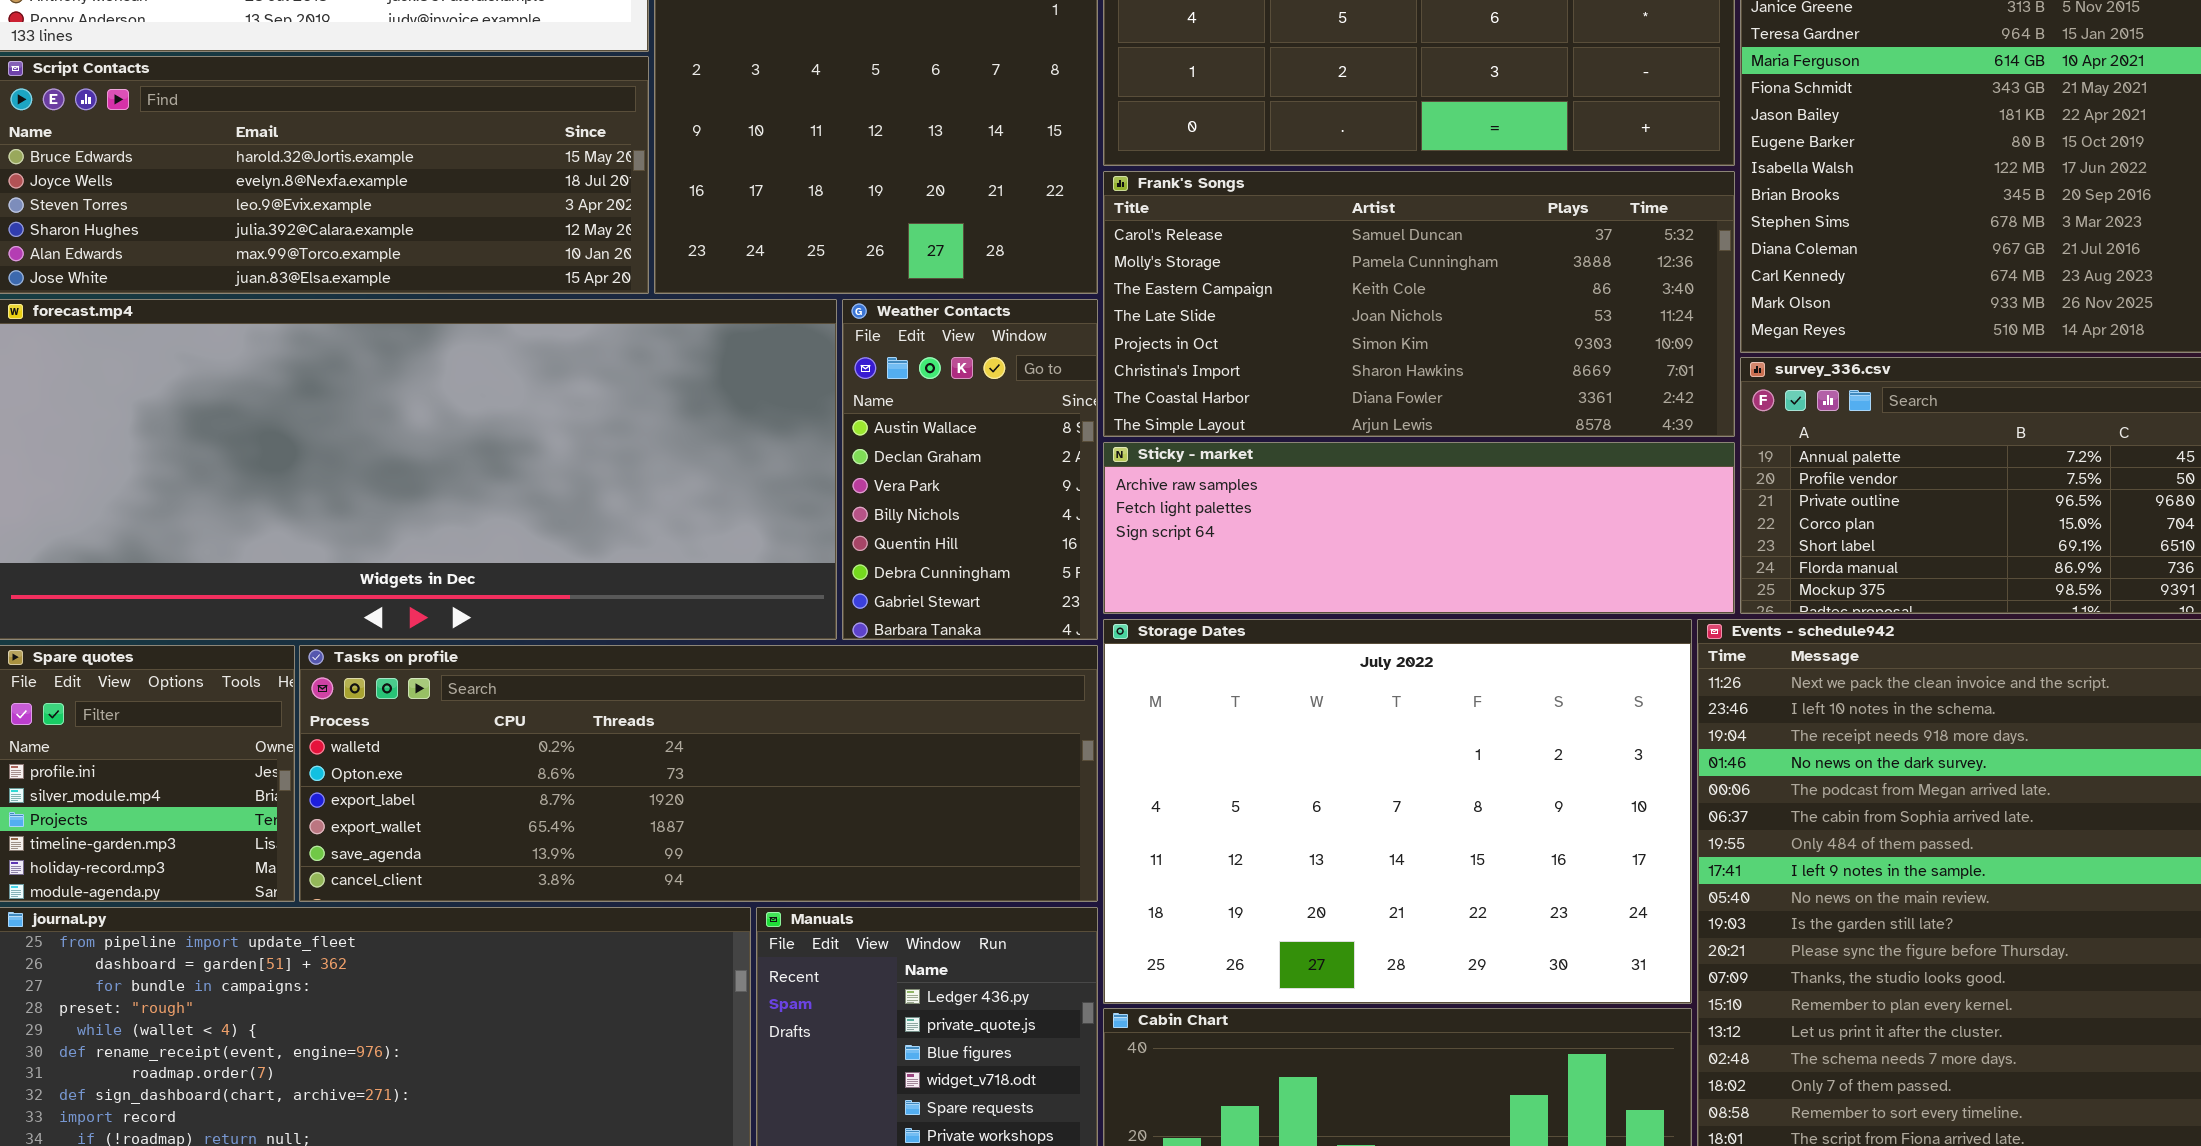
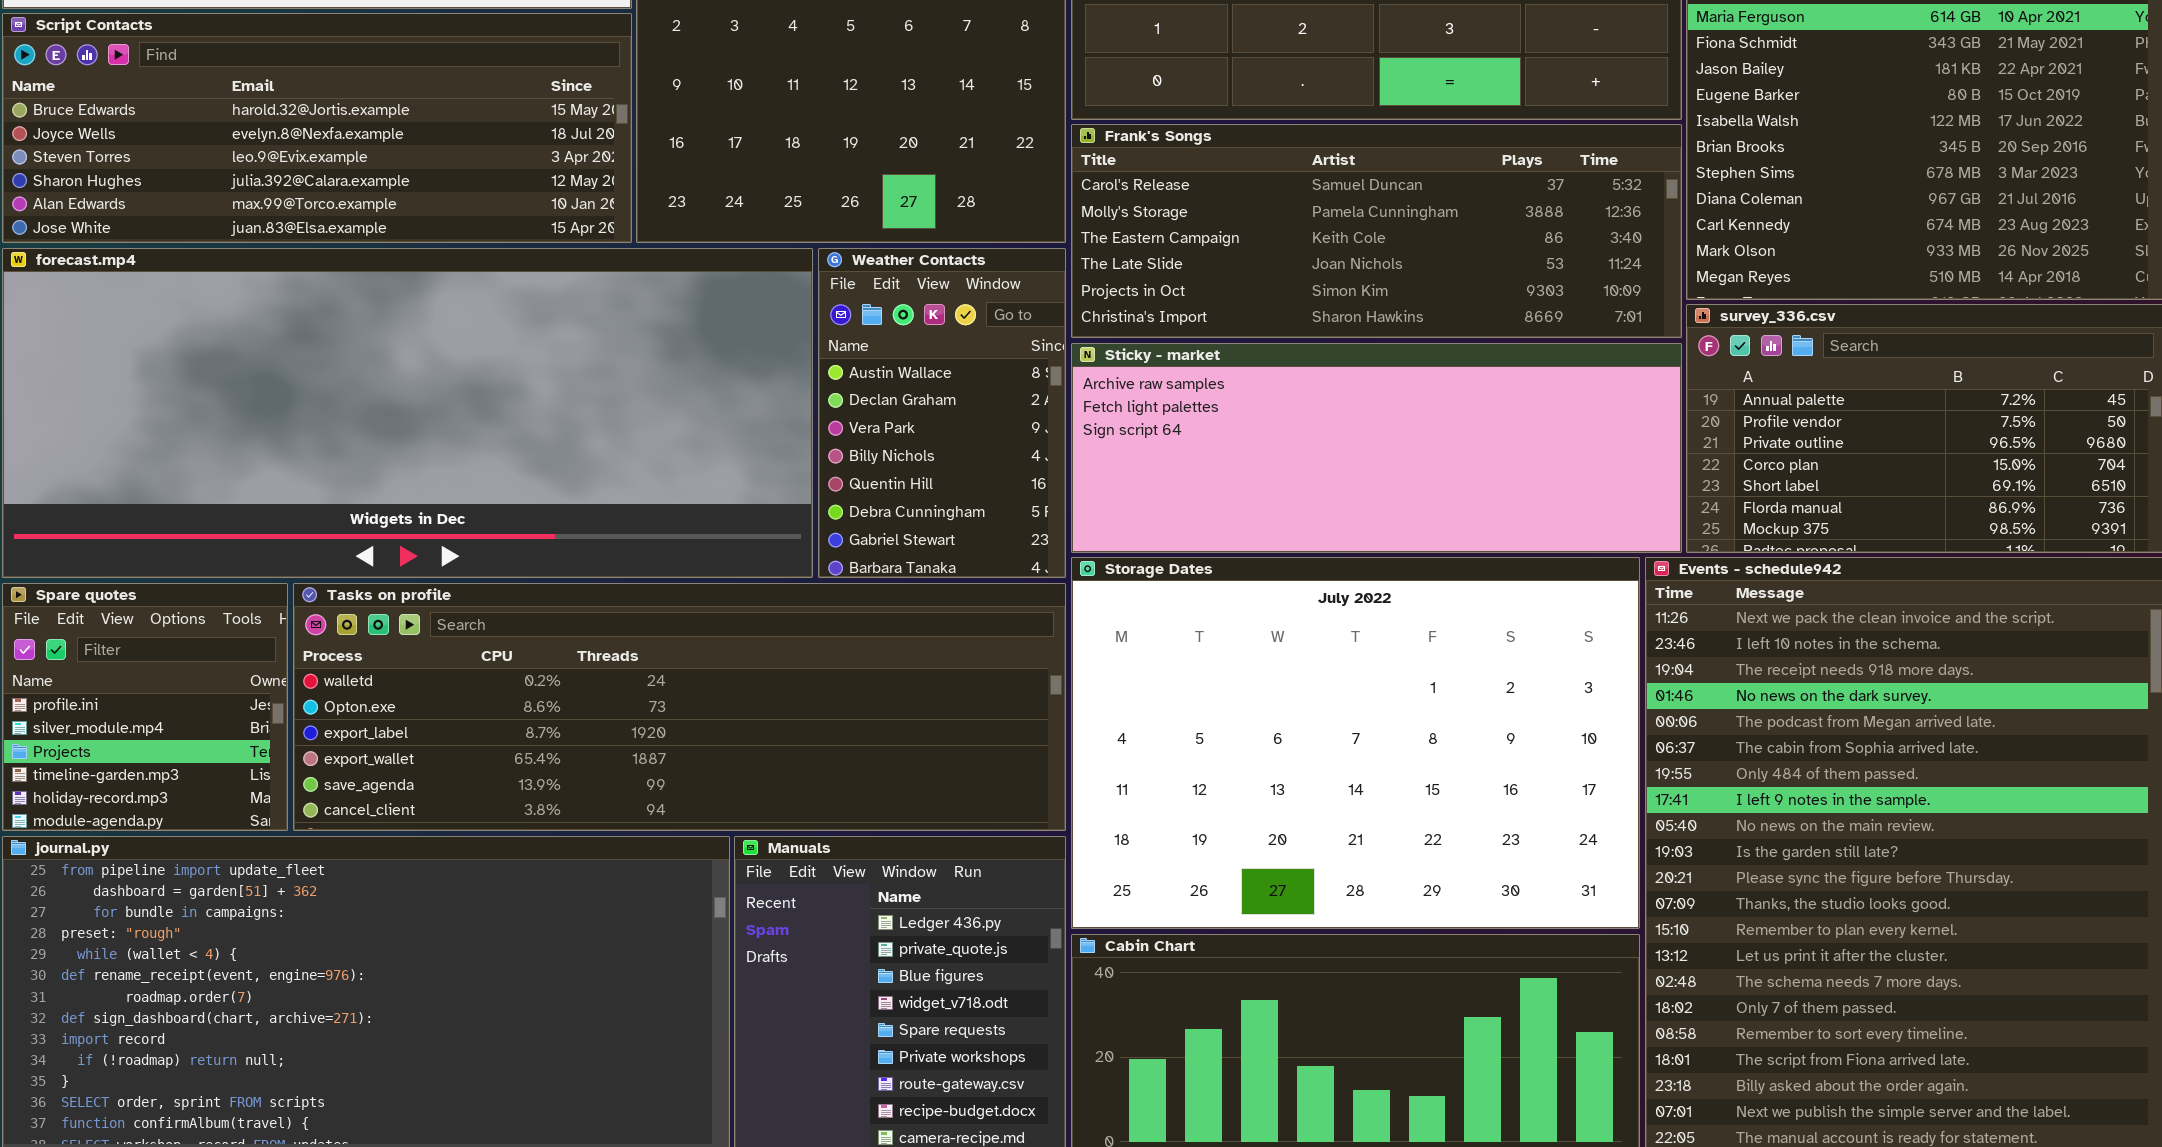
Frank's Songs: [1103,171,1735,437] -> [1071,124,1682,338], resized
Sticky - market: [1103,442,1735,614] -> [1071,343,1682,553], resized

